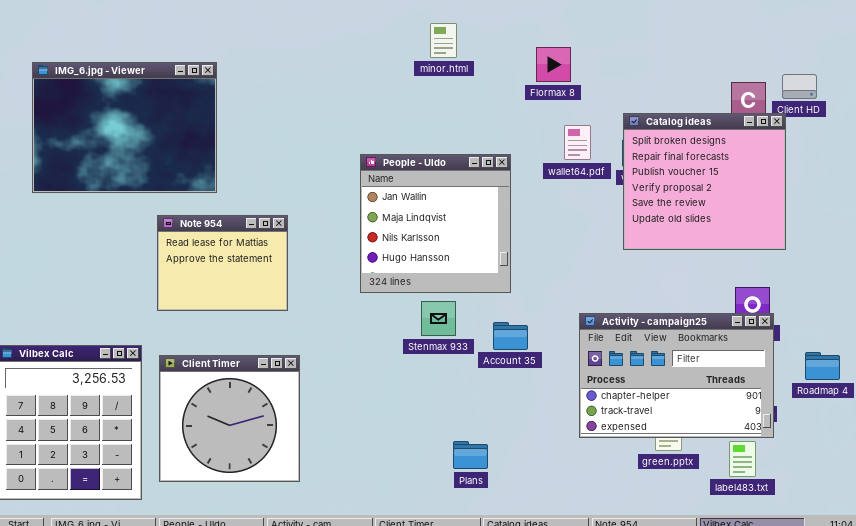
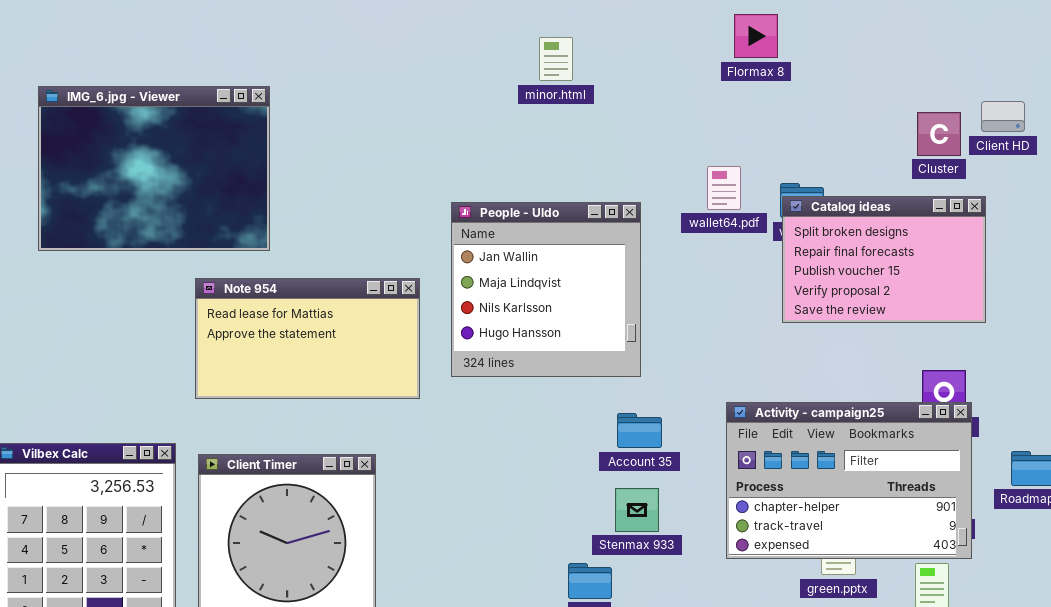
Flormax 8: [536,47,571,82] -> [734,14,778,58], moved
Catalog ideas: [623,113,786,250] -> [782,196,986,323], resized
Note 954: [157,215,288,311] -> [195,278,420,399], resized
Stenmax 933: [421,301,456,336] -> [615,488,659,532], moved

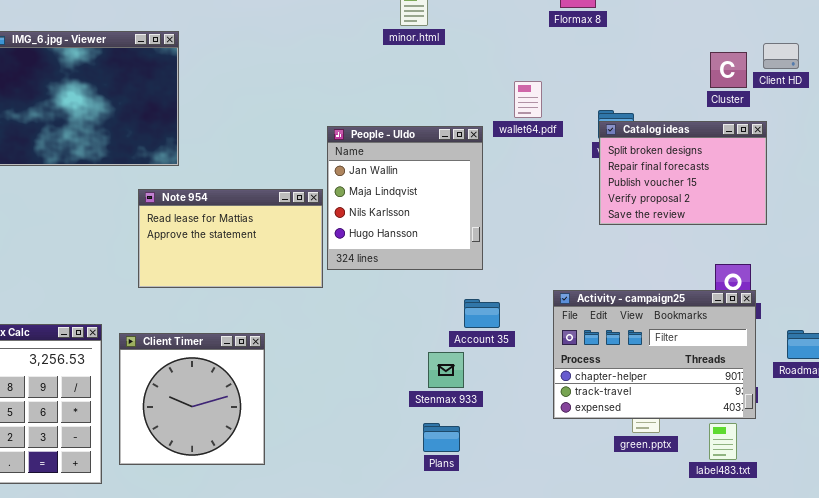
wallet64.pdf: [707,166,741,210] -> [514,81,542,118], moved
Note 954: [195,278,420,399] -> [138,189,323,288], moved
Stenmax 933: [615,488,659,532] -> [428,352,464,388], moved

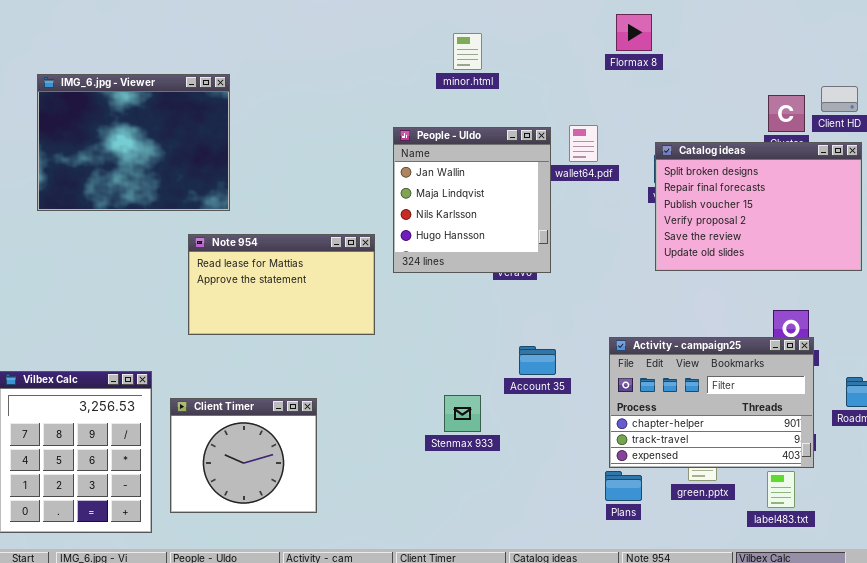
Catalog ideas: [599,121,767,225] -> [655,142,862,271], resized
People - Uldo: [327,126,483,270] -> [393,127,551,273], moved
Client Timer: [119,333,265,465] -> [170,398,317,513], resized
Stenmax 933: [428,352,464,388] -> [444,395,481,432], moved
Plans: [423,423,460,452] -> [605,471,642,501], moved

